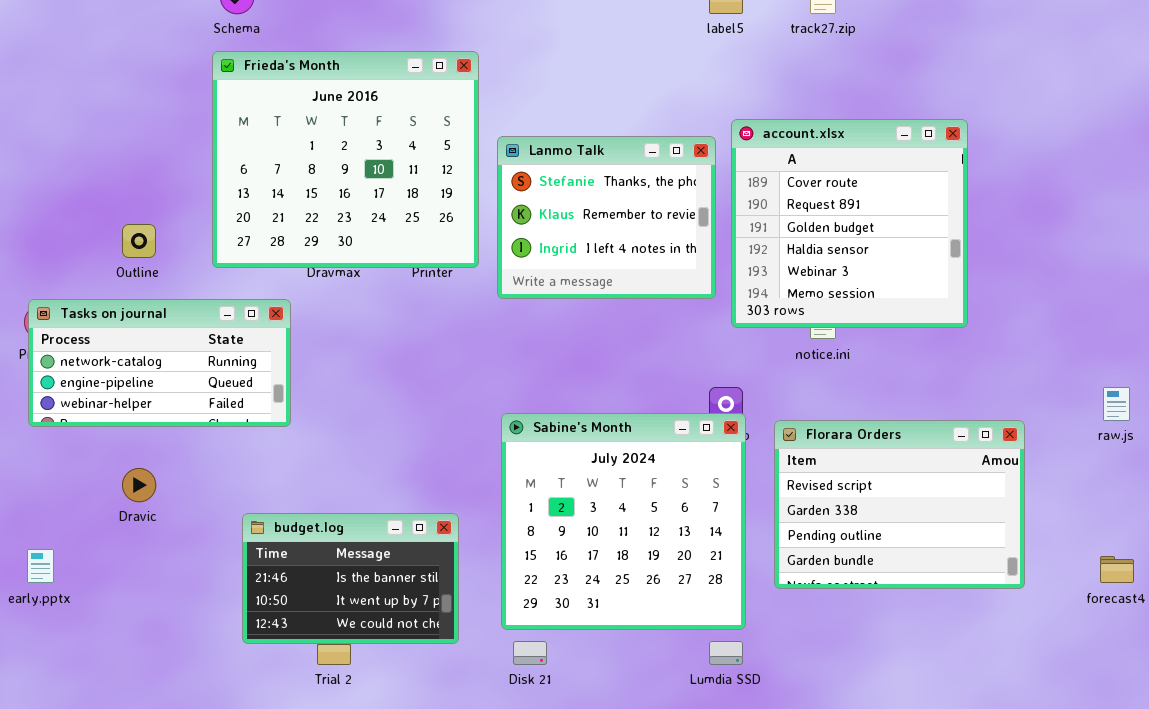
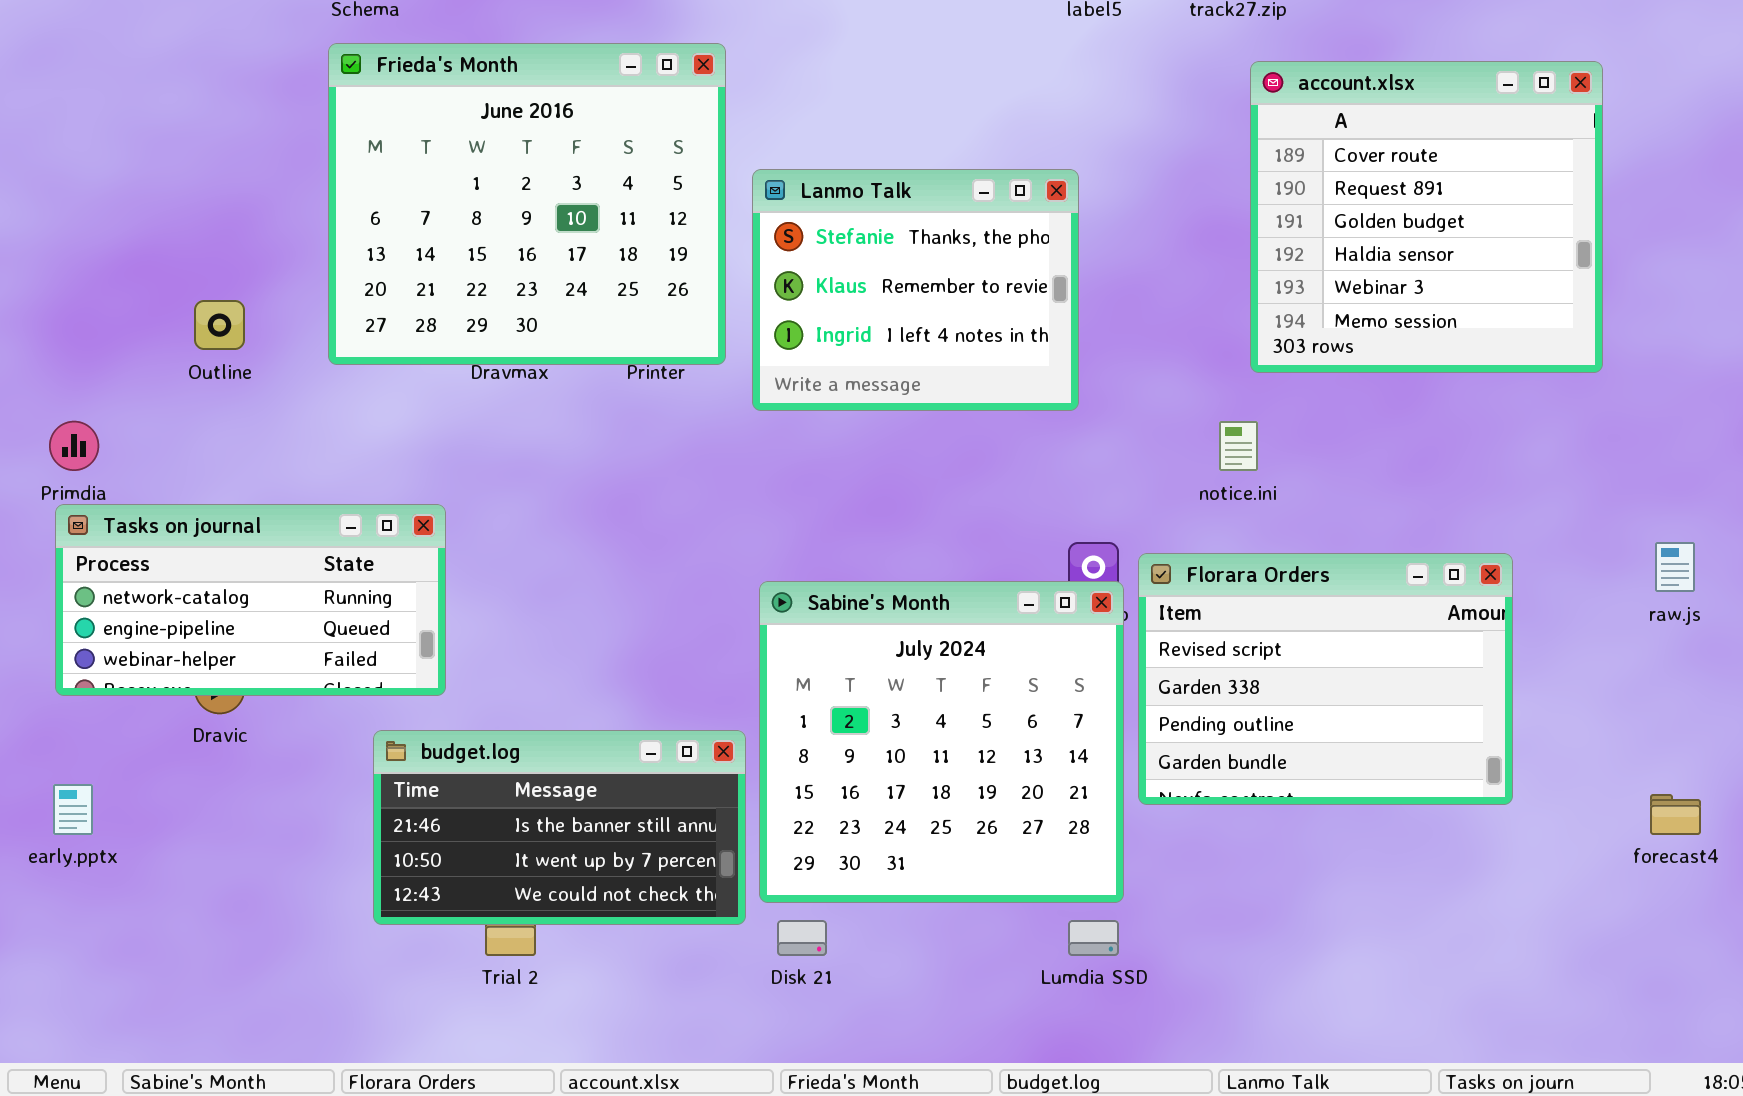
account.xlsx: [731,119,968,328] -> [1250,61,1603,373], moved
Tasks on journal: [28,299,291,427] -> [55,504,446,696], moved
Florara Orders: [774,420,1025,589] -> [1138,553,1513,805], moved
budget.log: [242,513,459,644] -> [373,730,746,925], resized

